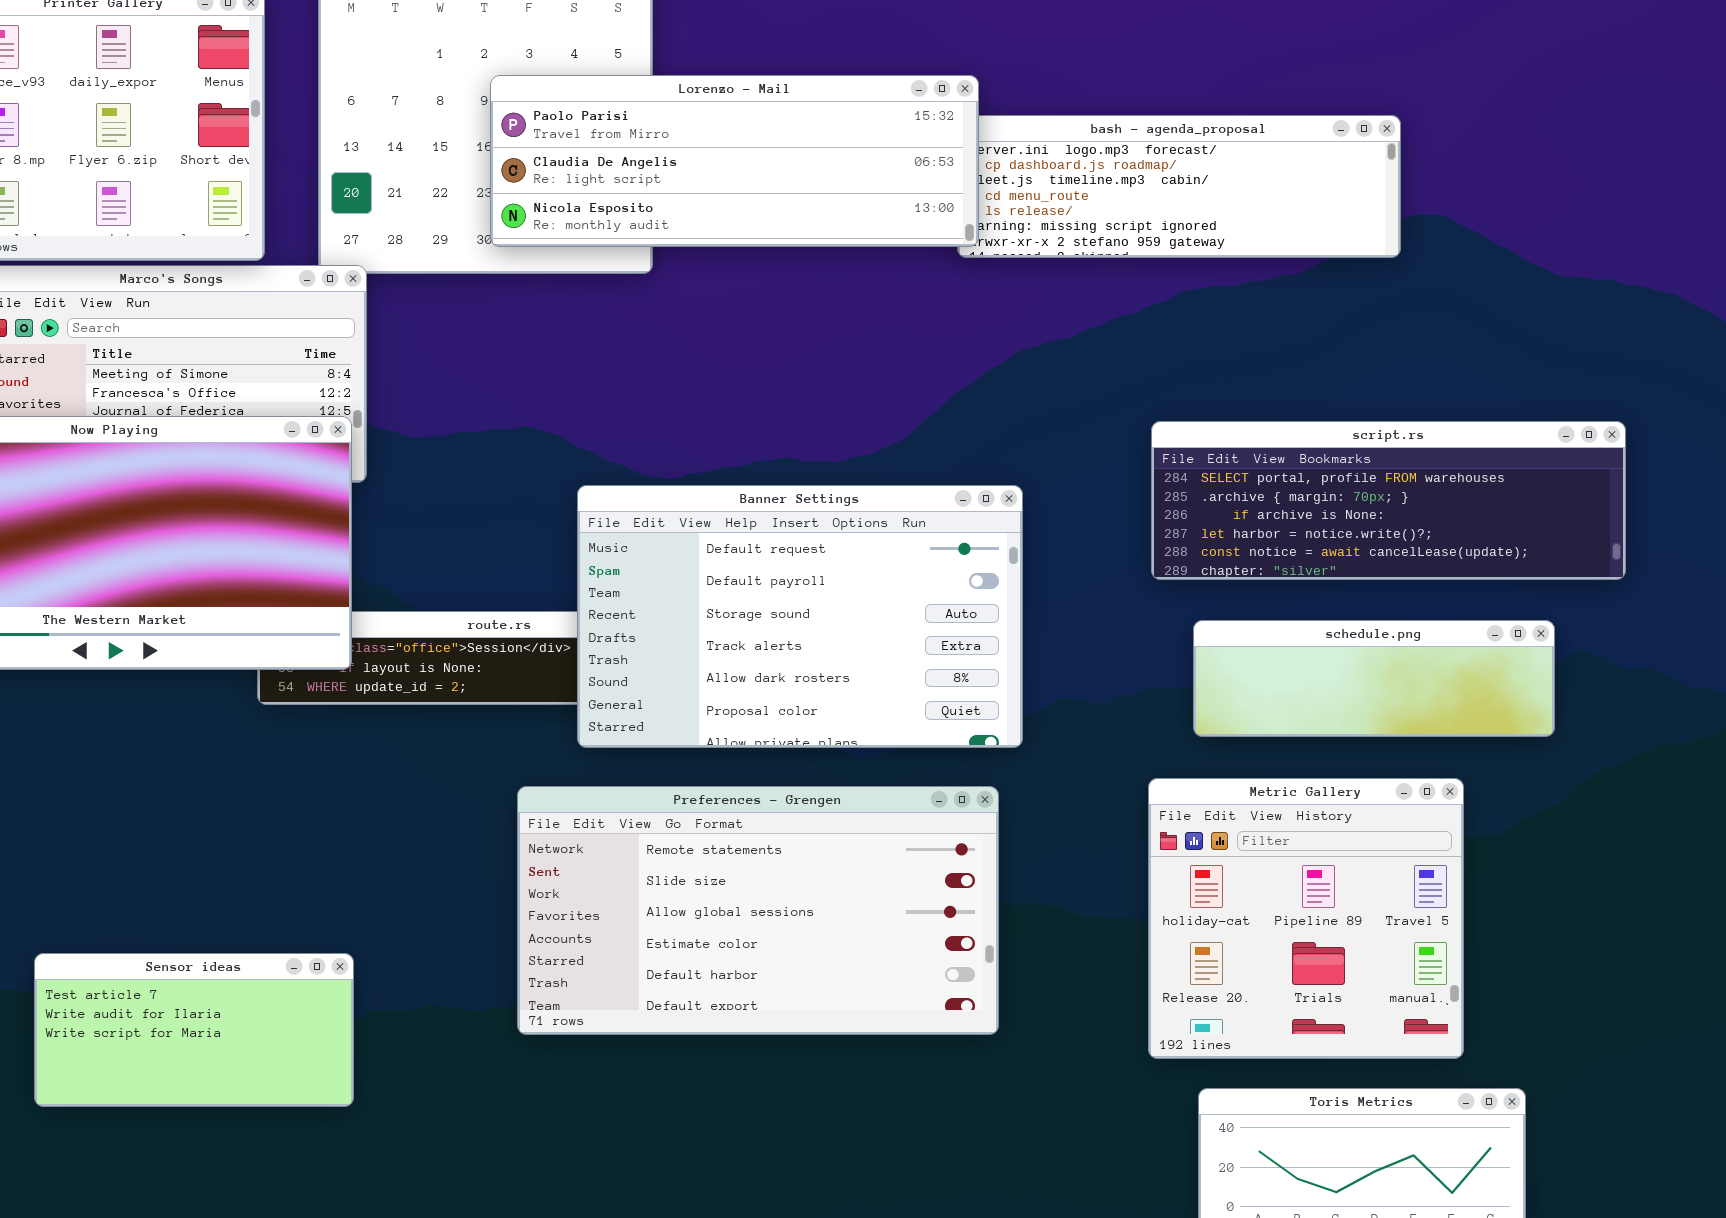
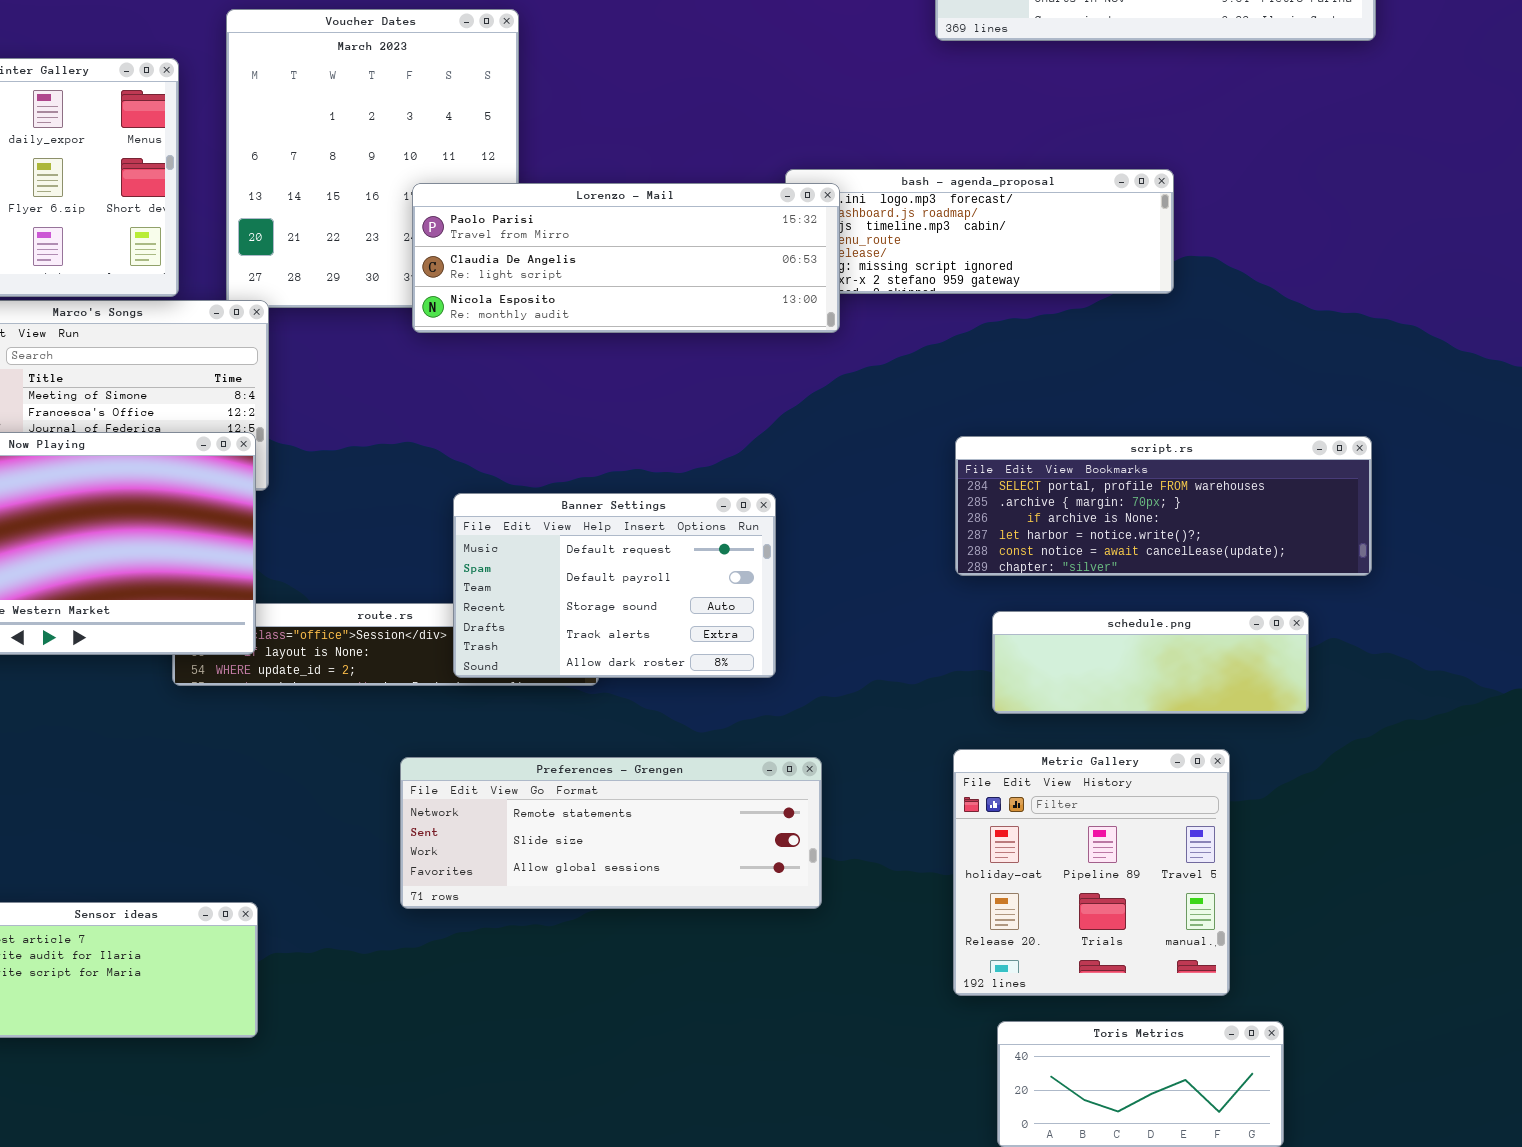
Lorenzo - Mail: [490,75,979,247] -> [412,183,840,333], moved
Banner Settings: [577,485,1023,748] -> [453,493,776,678], resized
Preferences - Grengen: [517,786,999,1035] -> [400,757,822,909], resized

